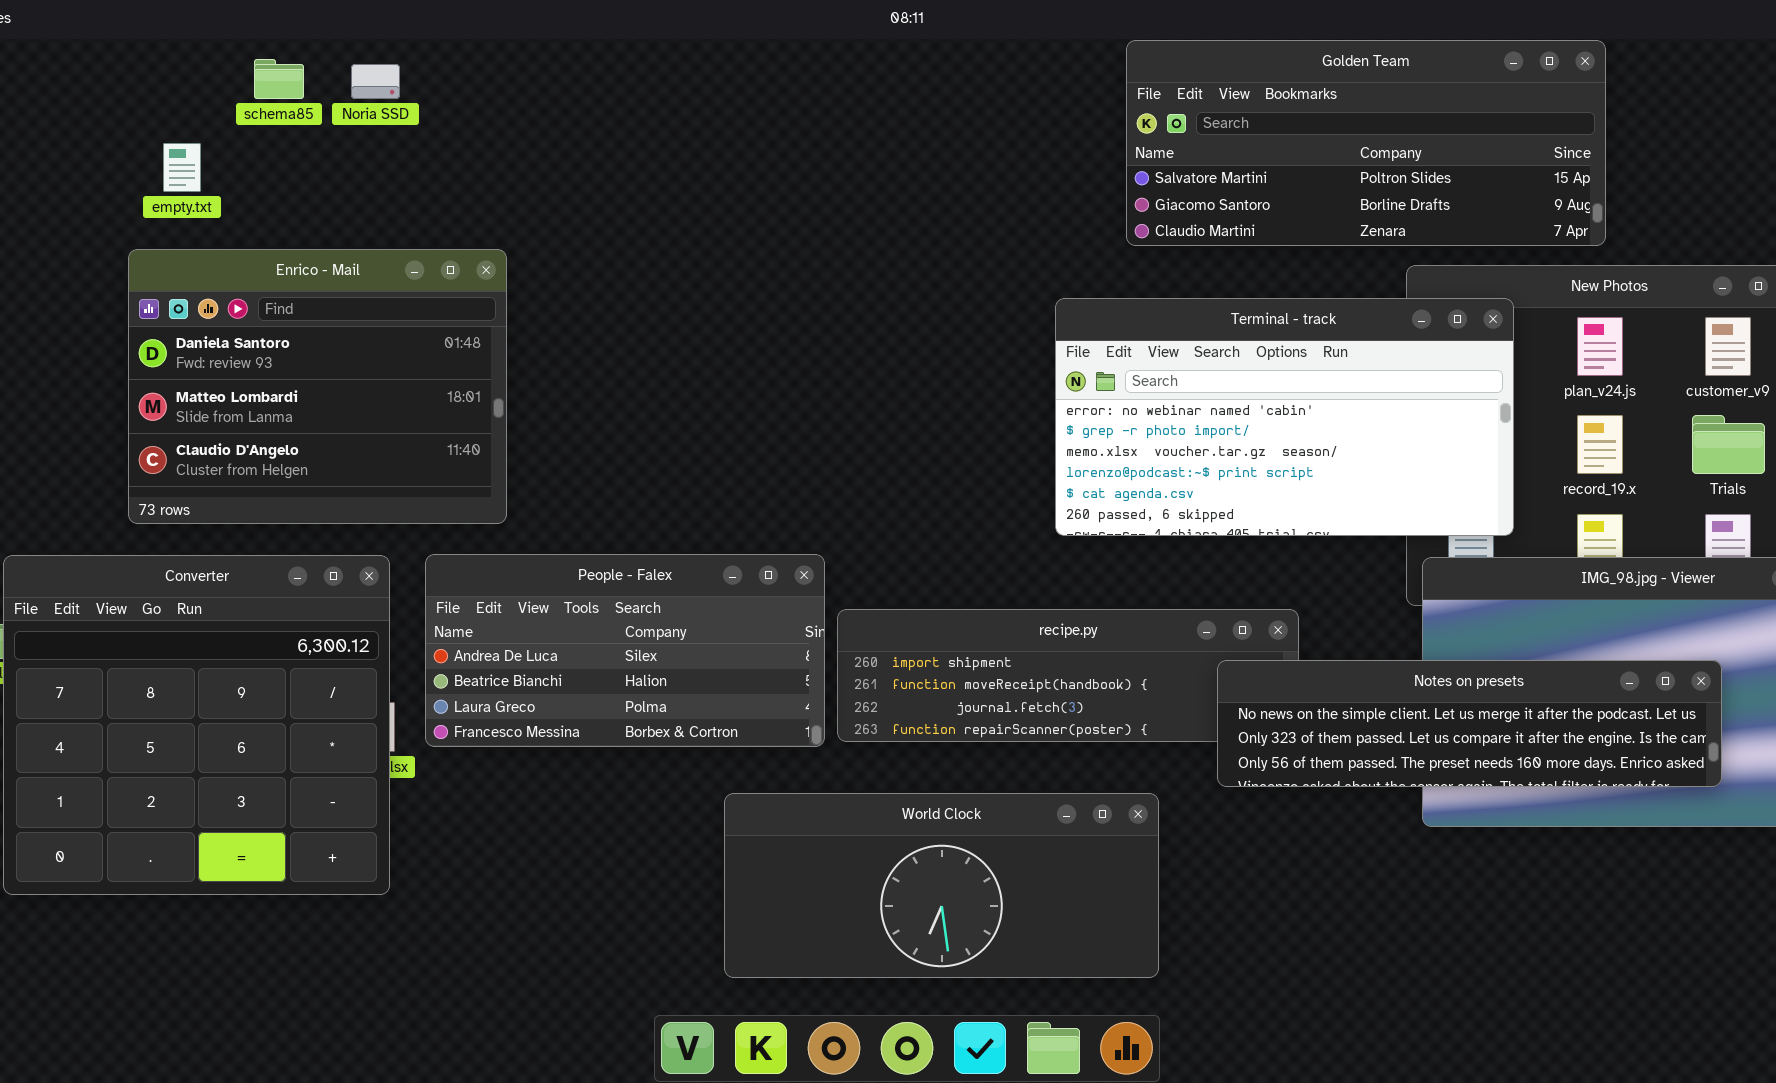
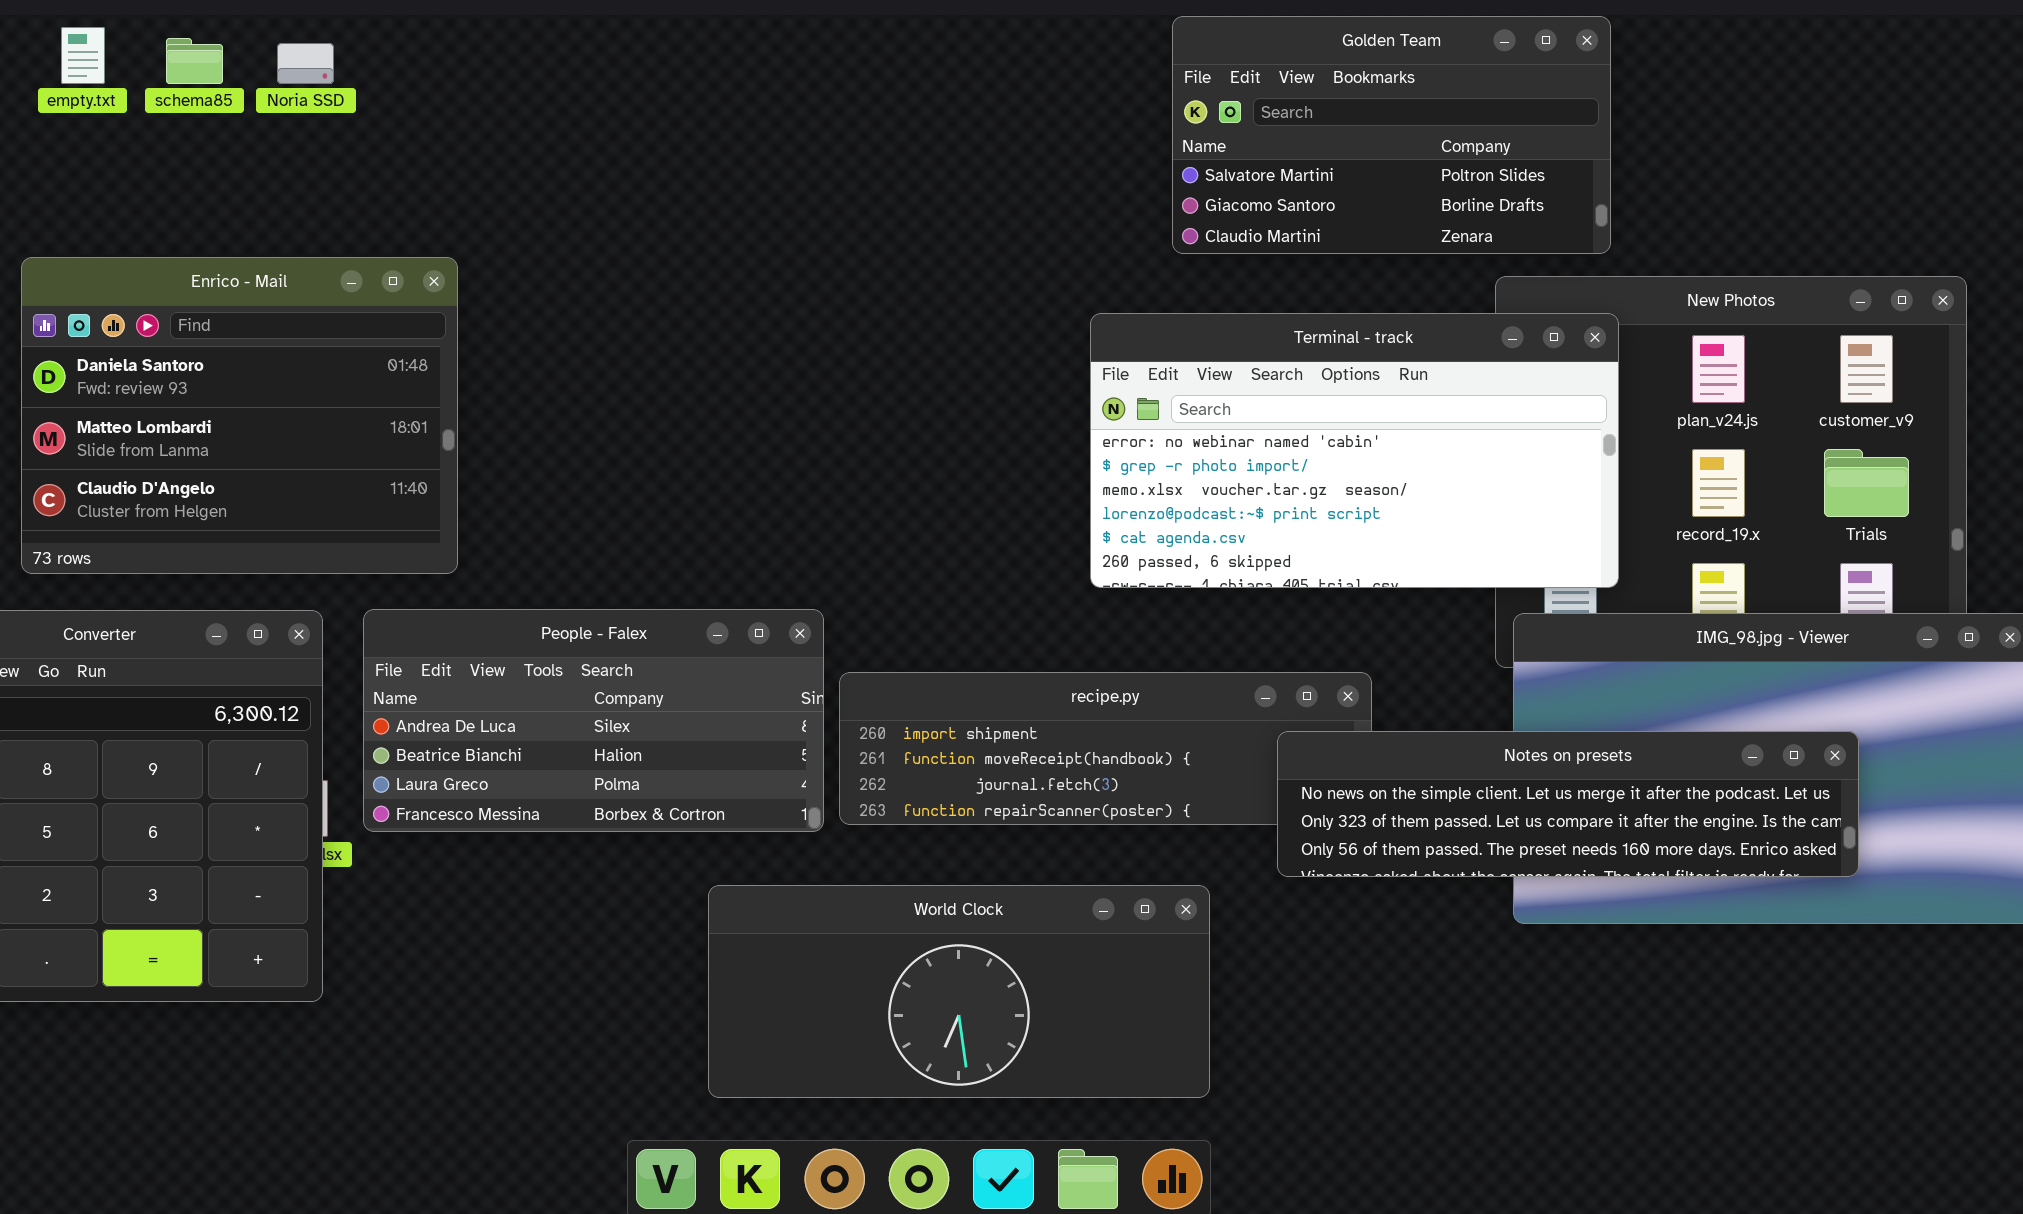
Golden Team: [1126,40,1606,246] -> [1172,16,1611,254], resized
empty.txt: [163,143,201,192] -> [61,27,105,84], moved

